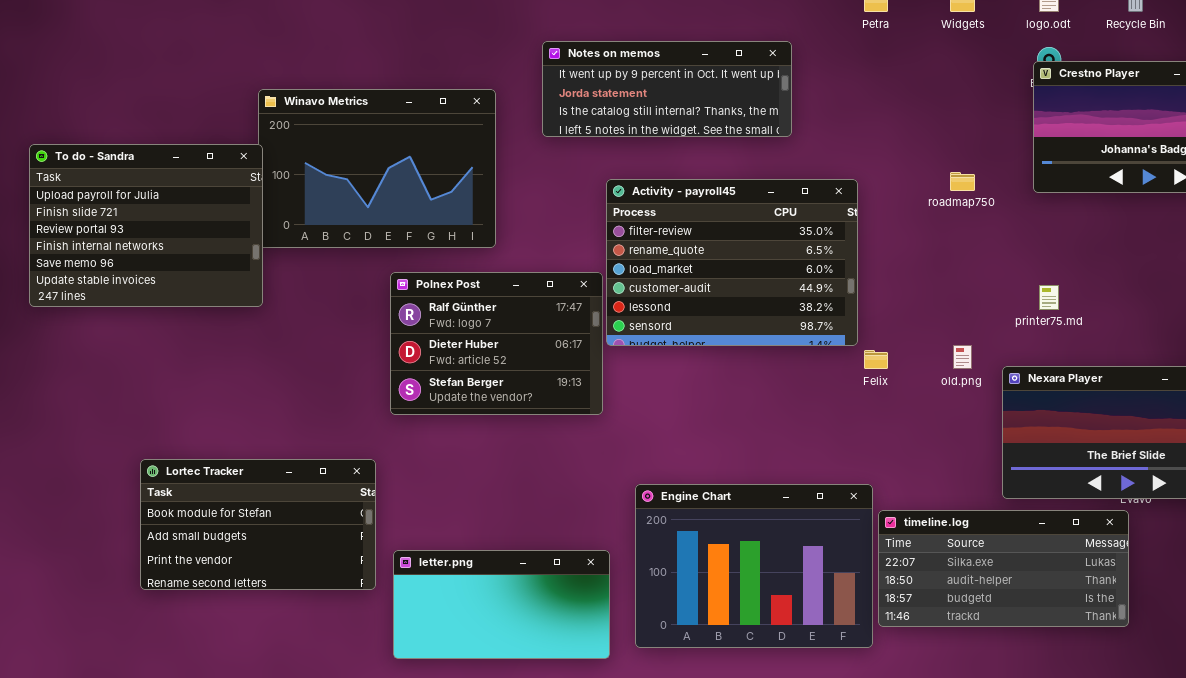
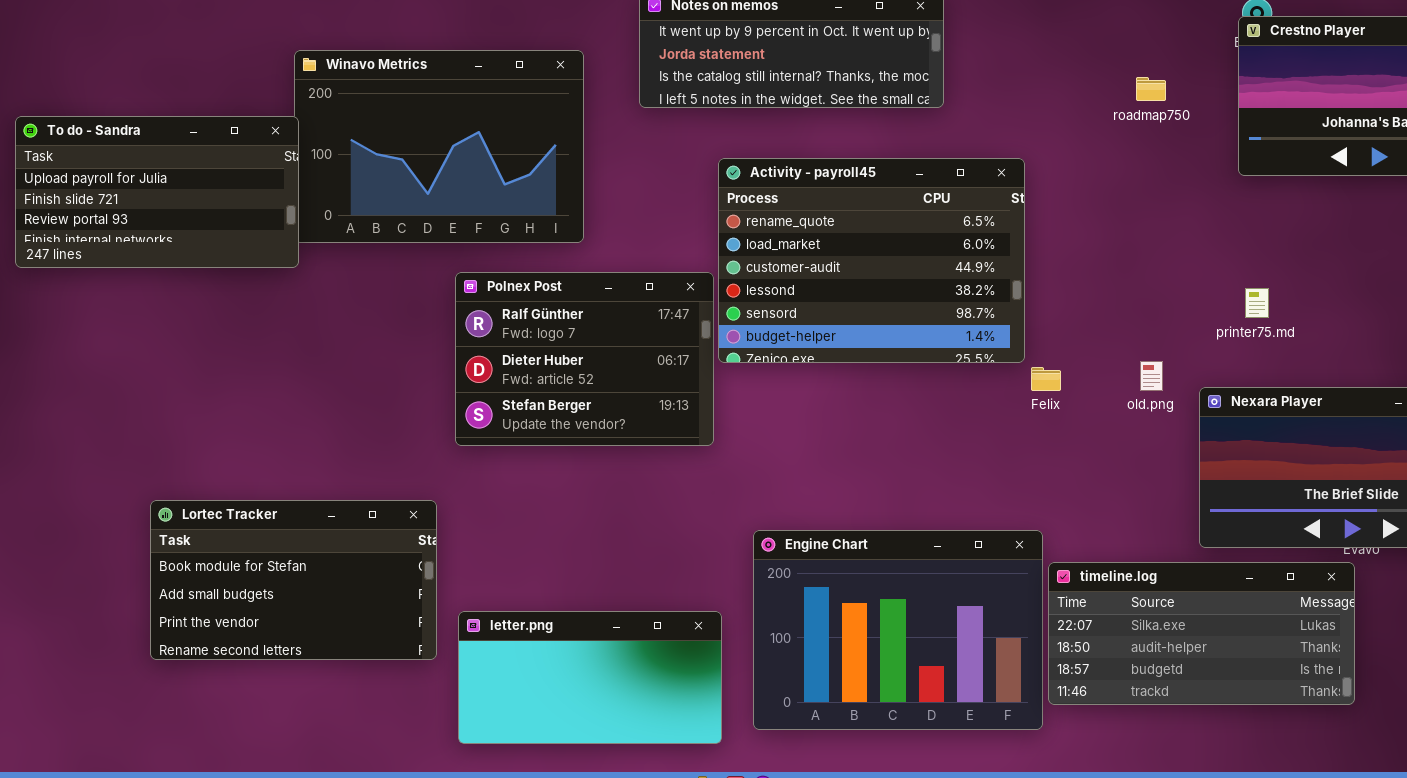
To do - Sandra: [29,144,263,307] -> [15,116,299,268], resized
roadmap750: [950,172,975,191] -> [1136,77,1166,101], moved
Activity - payroll45: [606,179,858,346] -> [718,158,1025,363], scrolled down 1 row

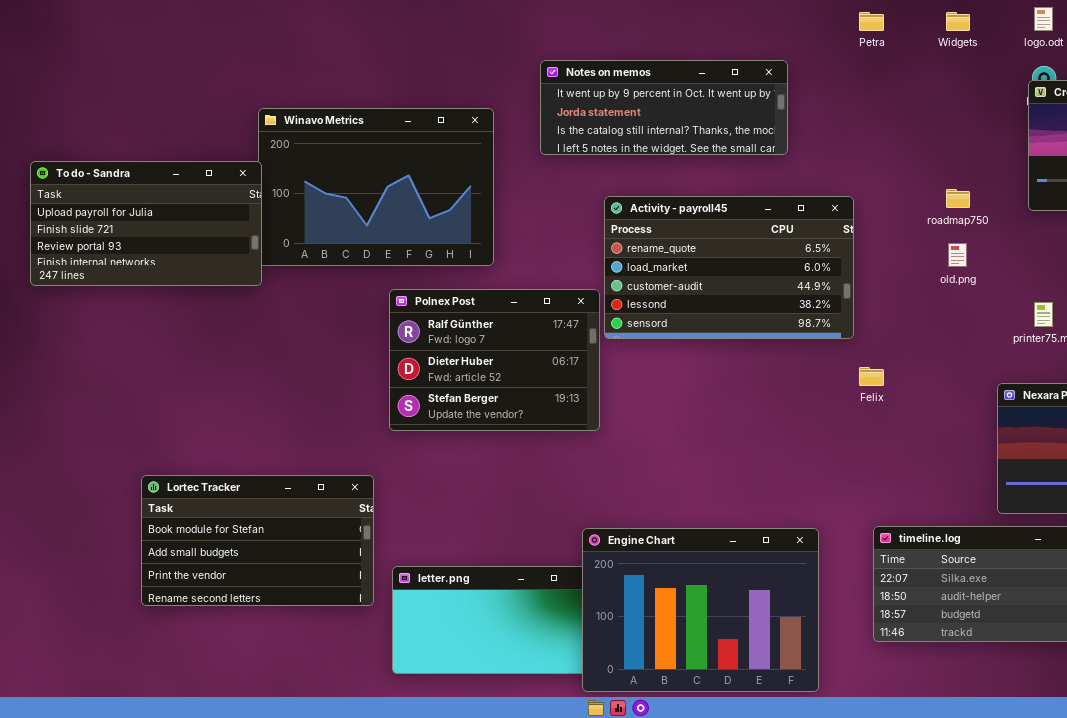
roadmap750: [1136,77,1166,101] -> [946,189,970,208], moved
Activity - payroll45: [718,158,1025,363] -> [604,196,854,339], resized
old.png: [1140,361,1163,391] -> [948,243,967,267], moved
Engine Chart: [753,530,1043,730] -> [582,528,819,692], moved

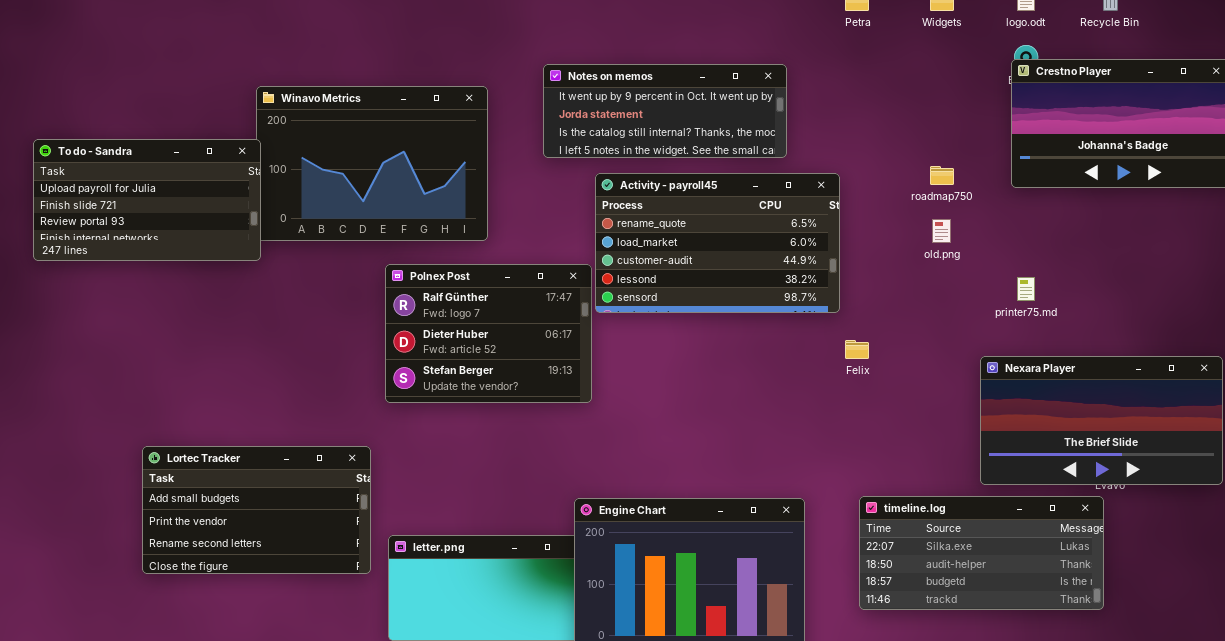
Notes on memos: [540,60,788,155] -> [543,64,787,158], moved
Lortec Tracker: [141,475,374,606] -> [142,446,371,574], scrolled down 1 row

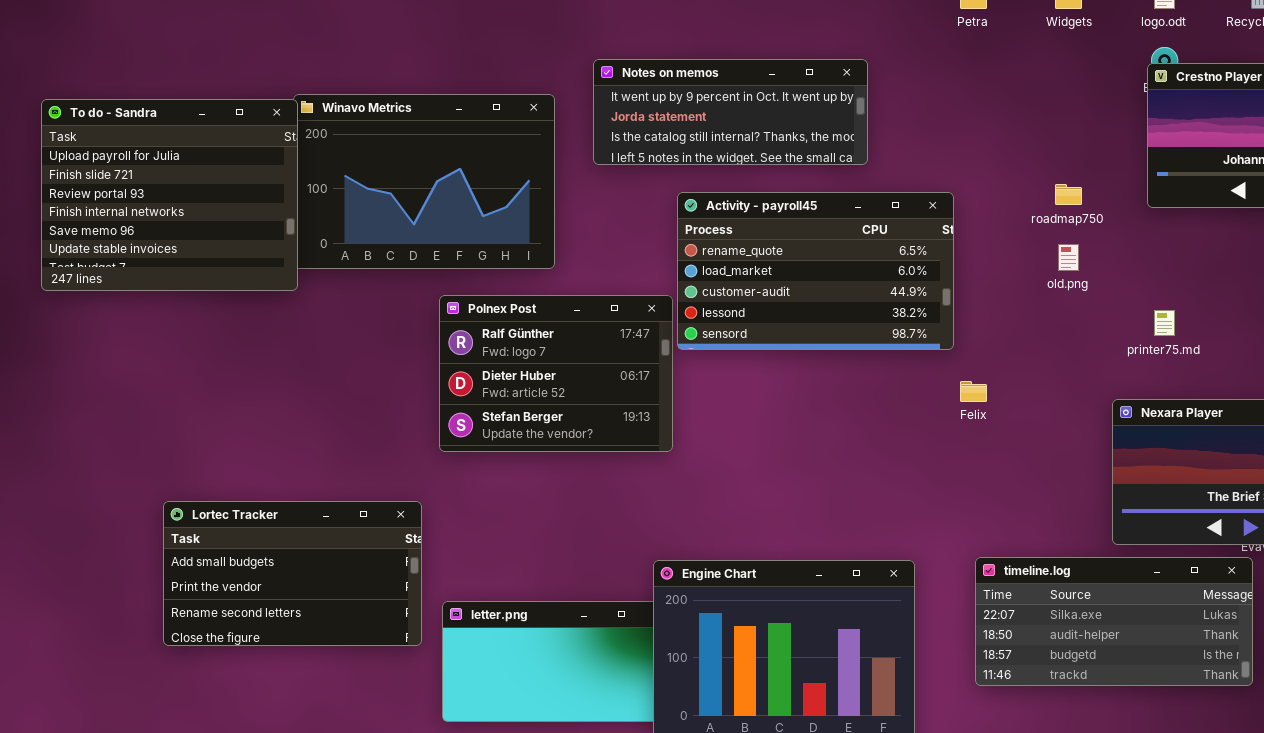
Notes on memos: [543,64,787,158] -> [593,59,868,165], moved
To do - Sandra: [33,139,261,261] -> [41,99,298,291], resized

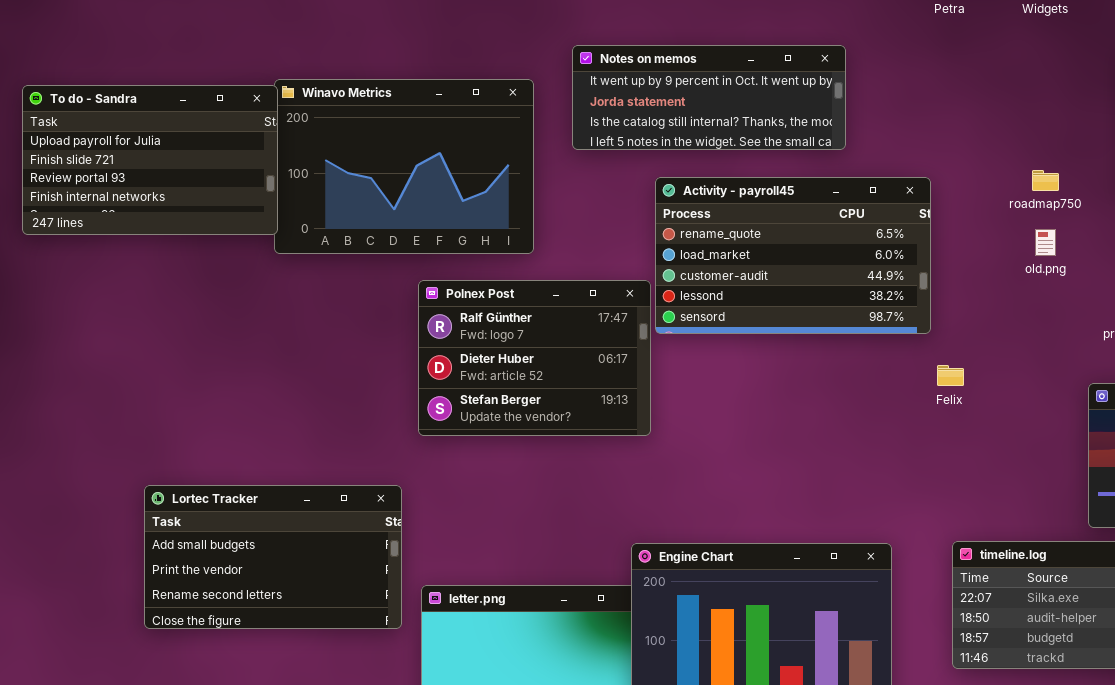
To do - Sandra: [41,99,298,291] -> [22,85,278,235], resized

